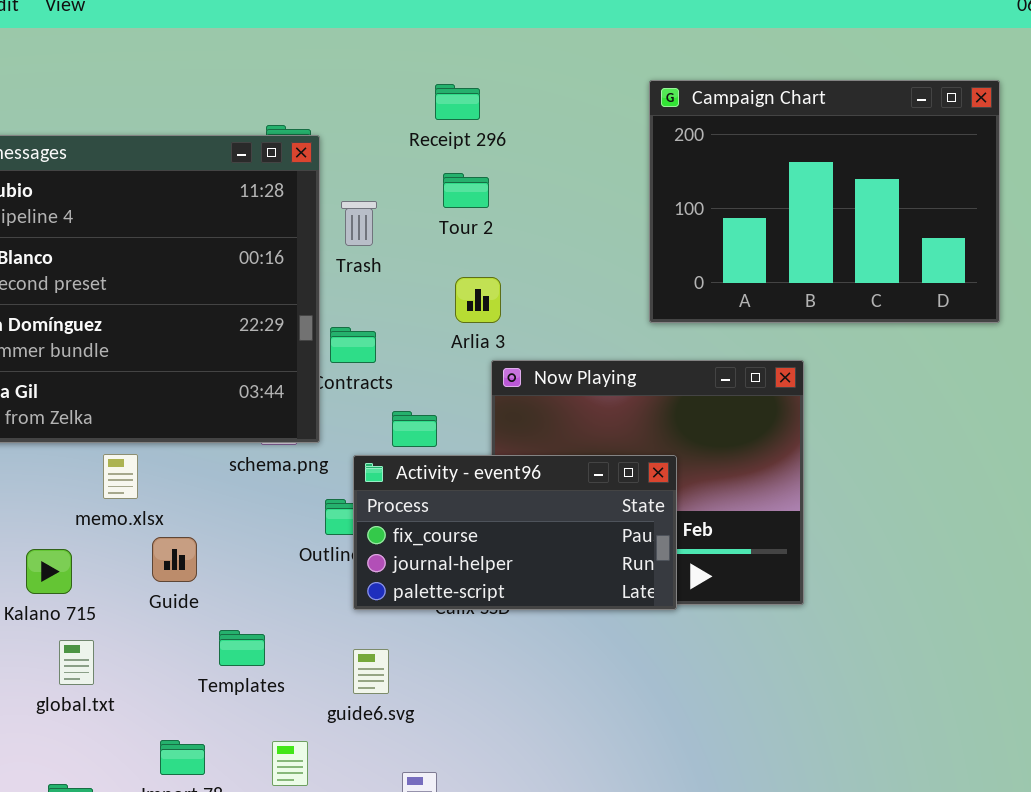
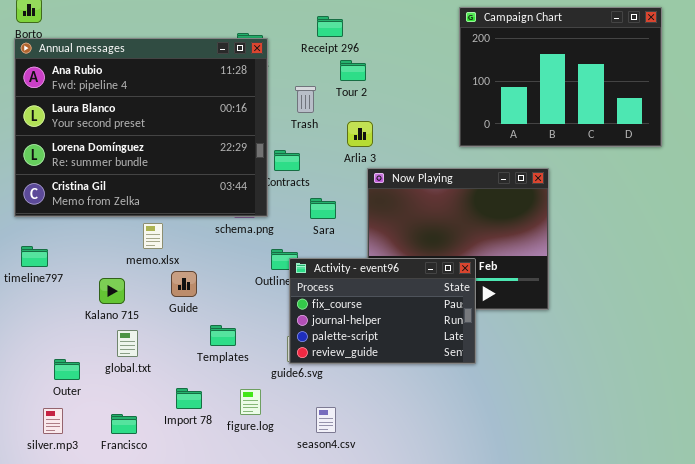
Receipt 296: [435,84,480,120] -> [317,16,343,37], moved
Trash: [341,201,377,246] -> [295,86,316,113], moved
Activity - event96: [353,455,677,610] -> [289,258,476,364], moved, resized

